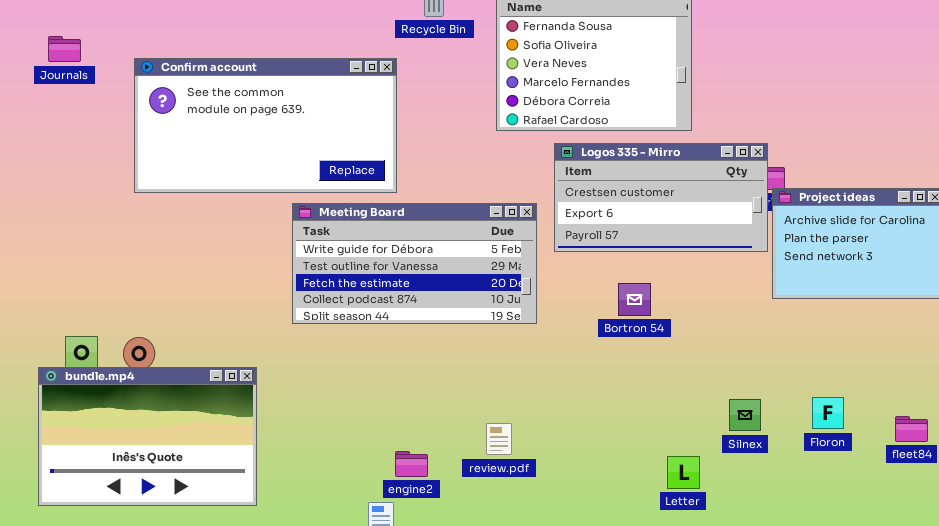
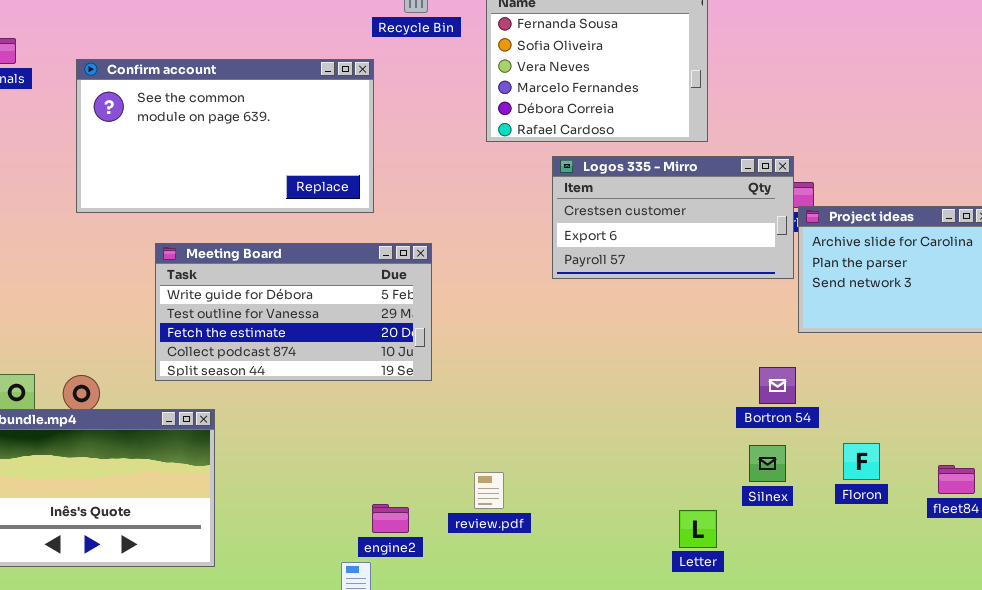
Meeting Board: [292,203,537,324] -> [155,243,432,381], moved
Bortron 54: [618,283,651,316] -> [759,367,796,404], moved

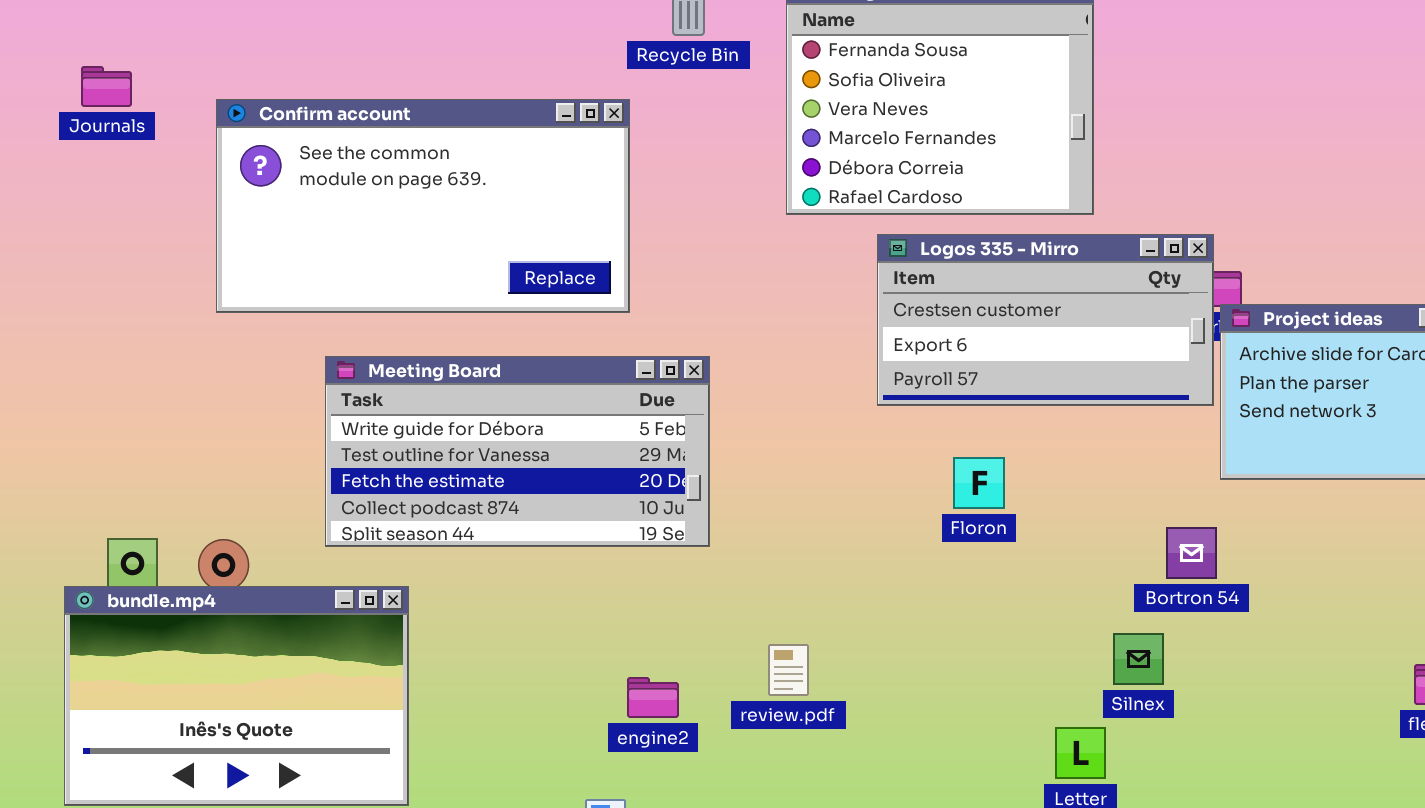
Floron: [843,443,880,480] -> [953,457,1005,509], moved
Silnex: [749,445,786,482] -> [1113,633,1164,685], moved
review.pdf: [474,472,504,509] -> [768,644,809,696], moved
engine2: [372,504,409,533] -> [627,677,679,718], moved

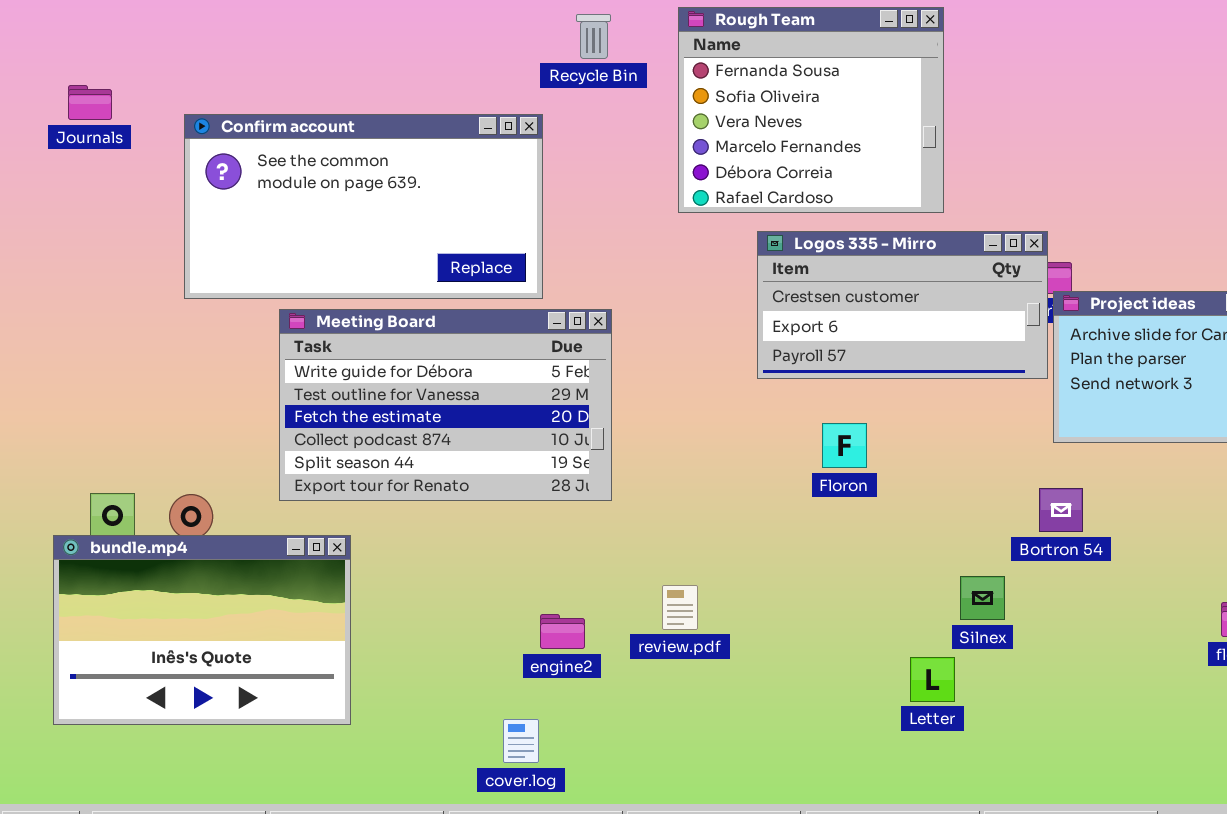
Meeting Board: [325,356,710,547] -> [279,309,612,501], resized
Bortron 54: [1166,527,1217,579] -> [1039,488,1083,532], moved

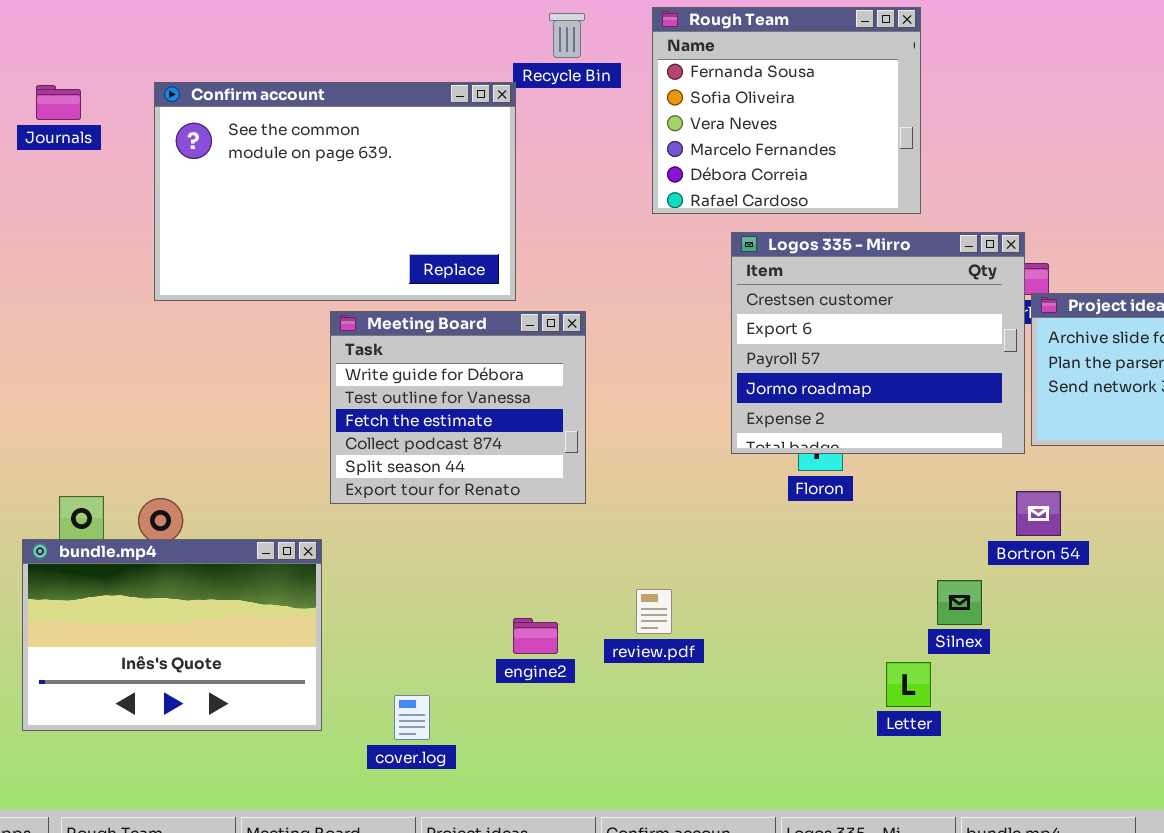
Confirm account: [184,114,543,299] -> [154,82,516,301], resized
Logos 335 - Mirro: [757,231,1048,379] -> [731,232,1025,454], resized
Meeting Board: [279,309,612,501] -> [330,311,586,504], resized
cover.log: [503,719,539,763] -> [394,695,430,740], moved

